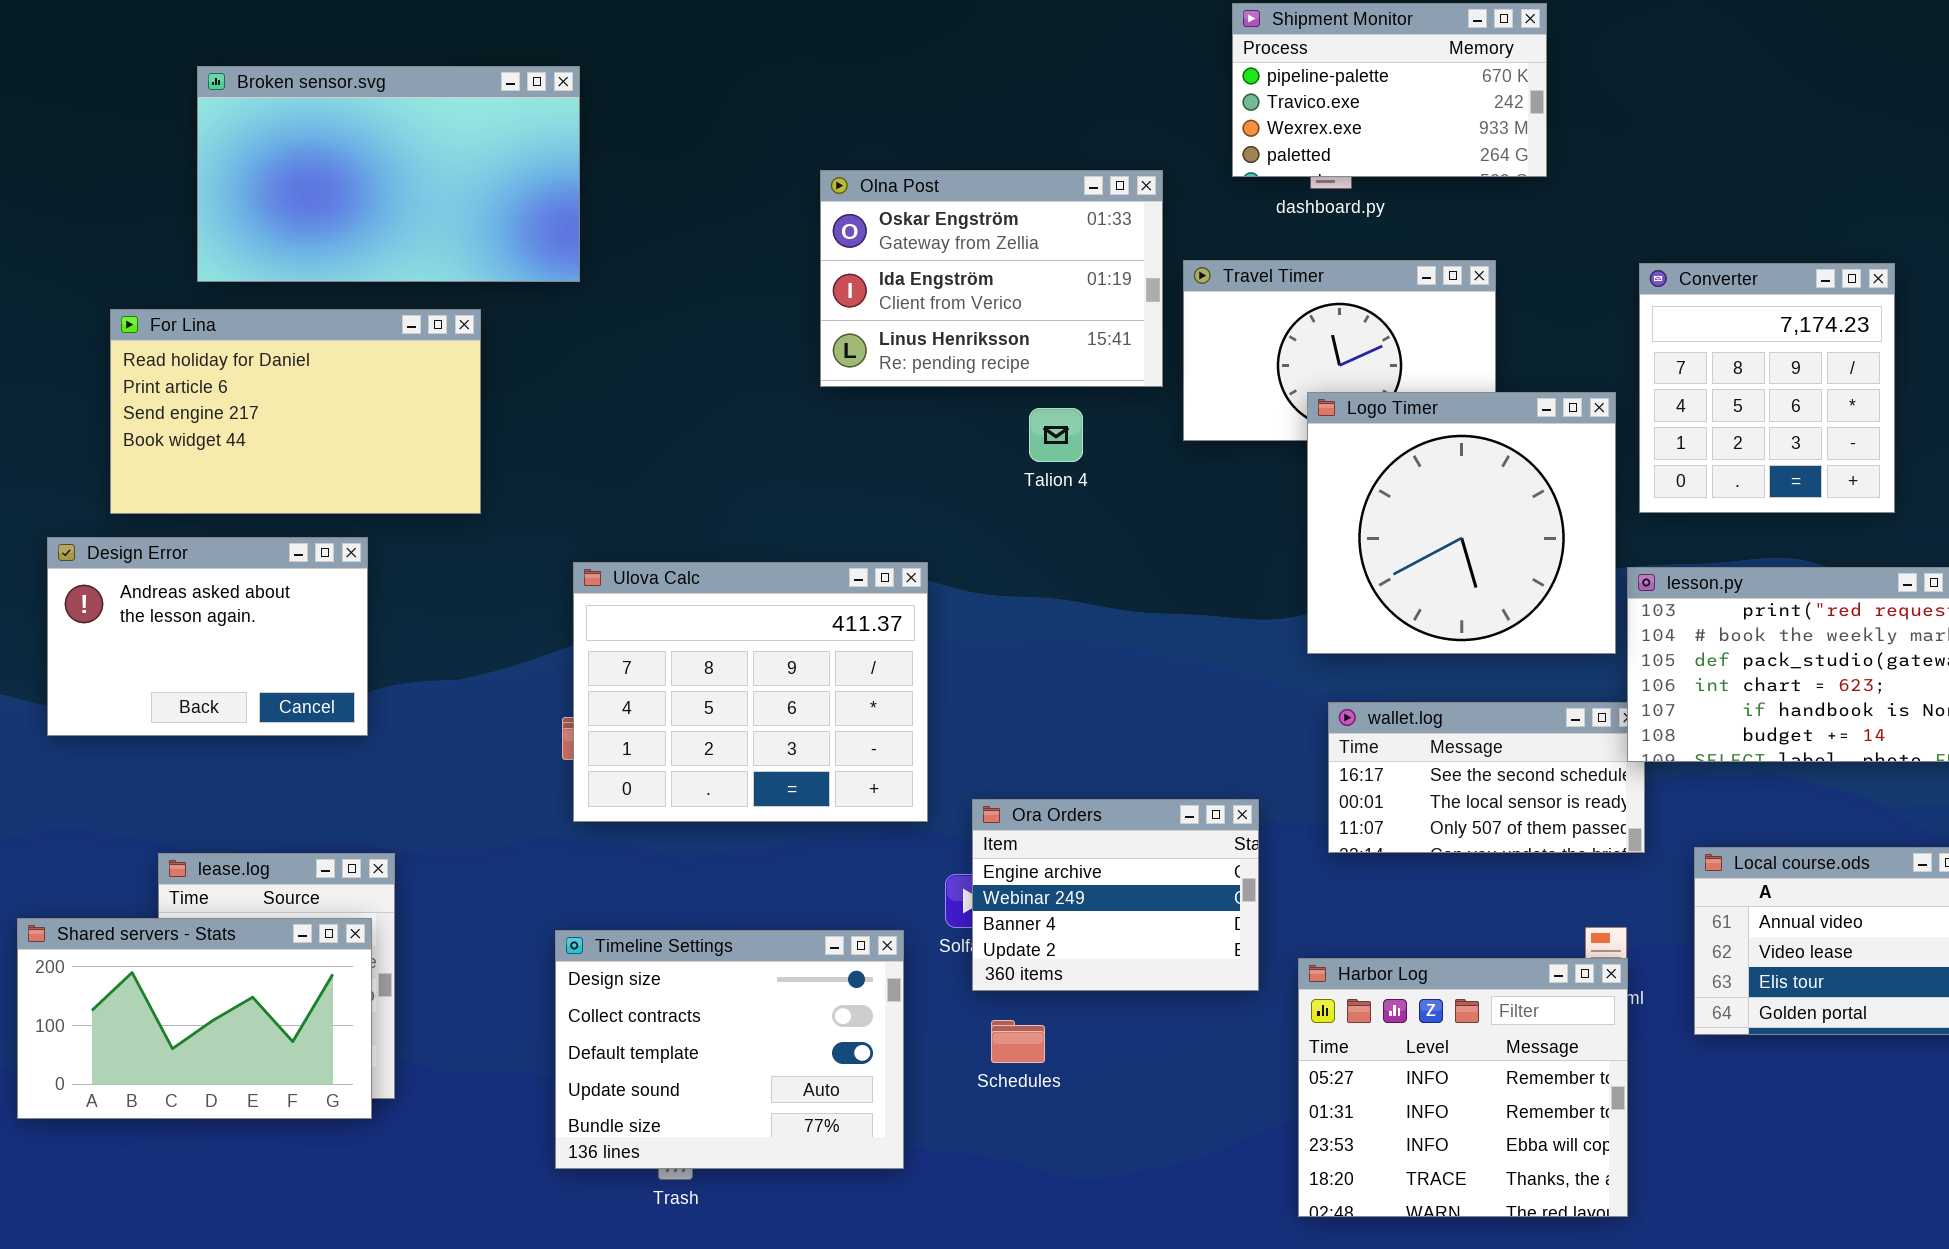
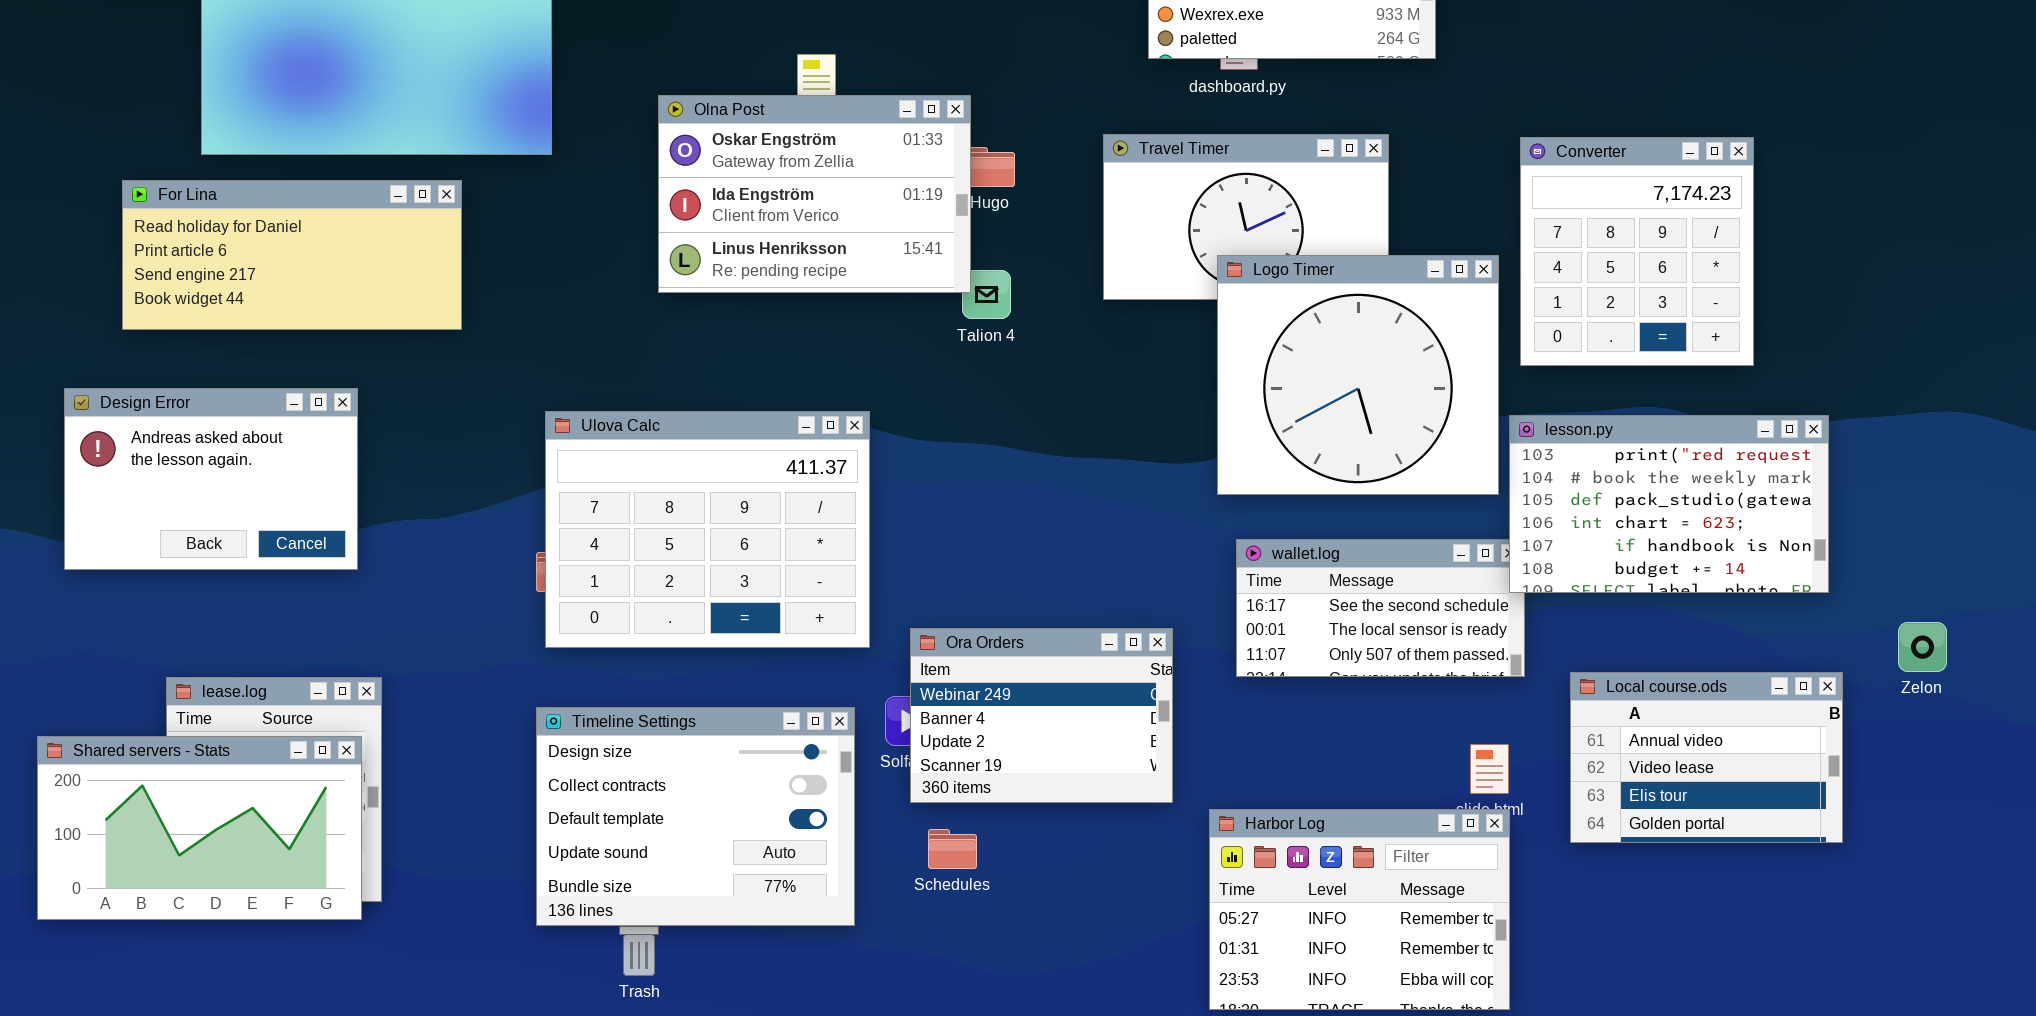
Olna Post: [820,170,1163,387] -> [658,95,971,293], moved
For Lina: [110,309,481,514] -> [122,180,462,330], resized
Ora Orders: [972,799,1259,991] -> [910,628,1173,803], scrolled down 1 row
Timeline Settings: [555,930,904,1169] -> [536,707,855,926], moved
Harbor Log: [1298,958,1628,1217] -> [1209,809,1510,1010], resized

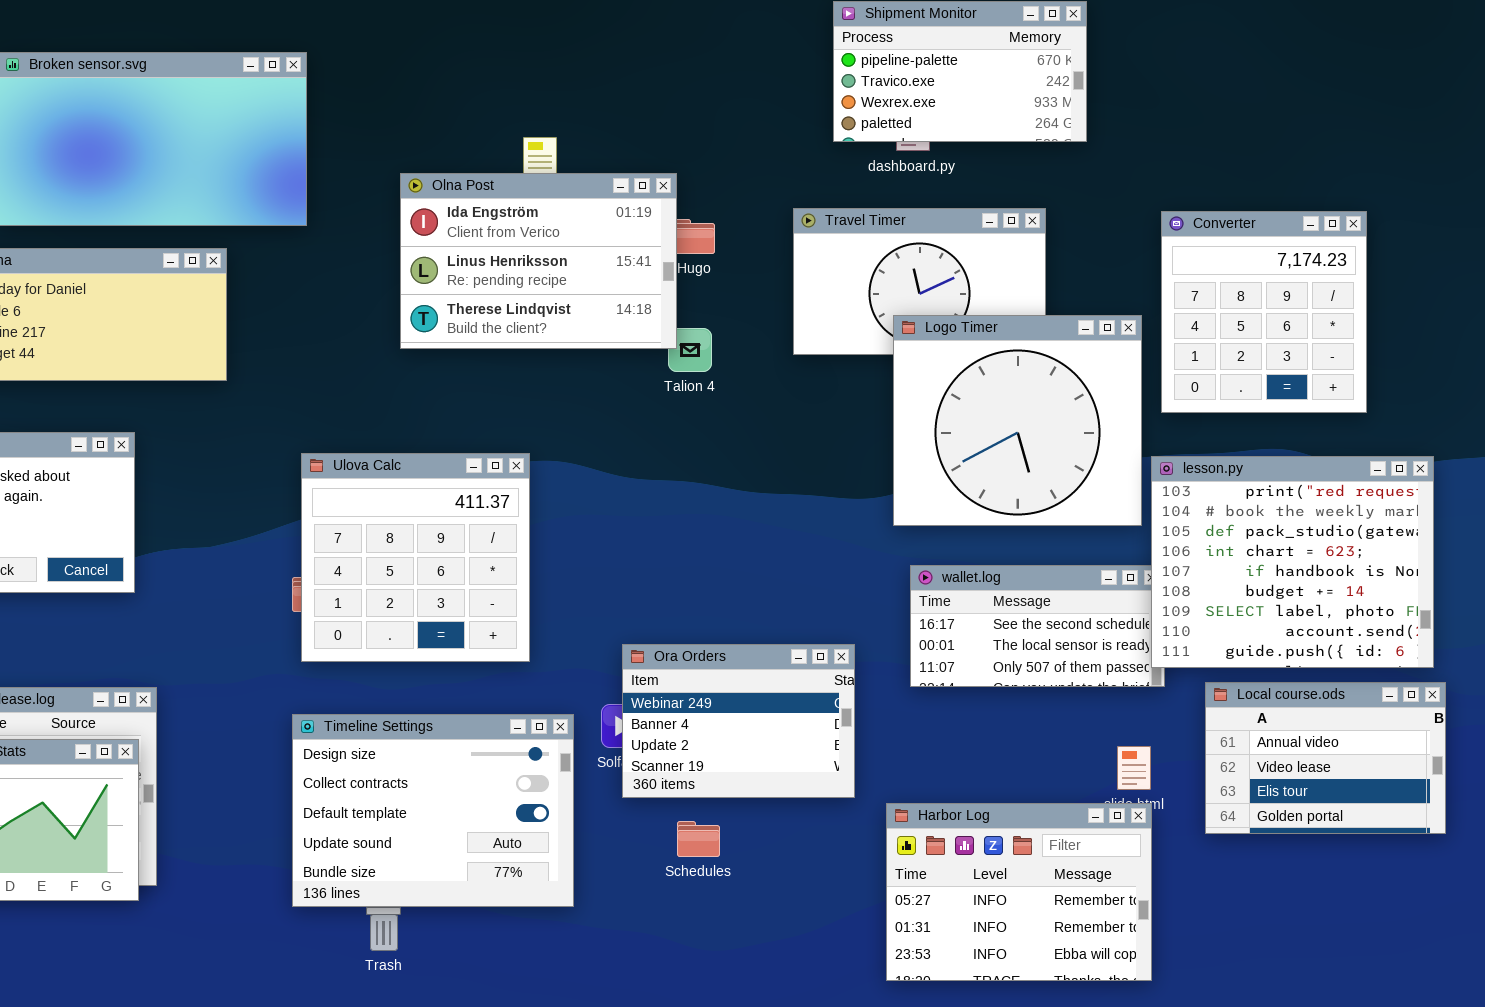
Olna Post: [658,95,971,293] -> [400,173,677,349], scrolled down 1 row
Ulova Calc: [545,411,870,648] -> [301,453,530,662], resized
lesson.py: [1509,415,1829,593] -> [1151,456,1434,668], resized
Schedules: [928,829,977,869] -> [677,821,720,857], moved

